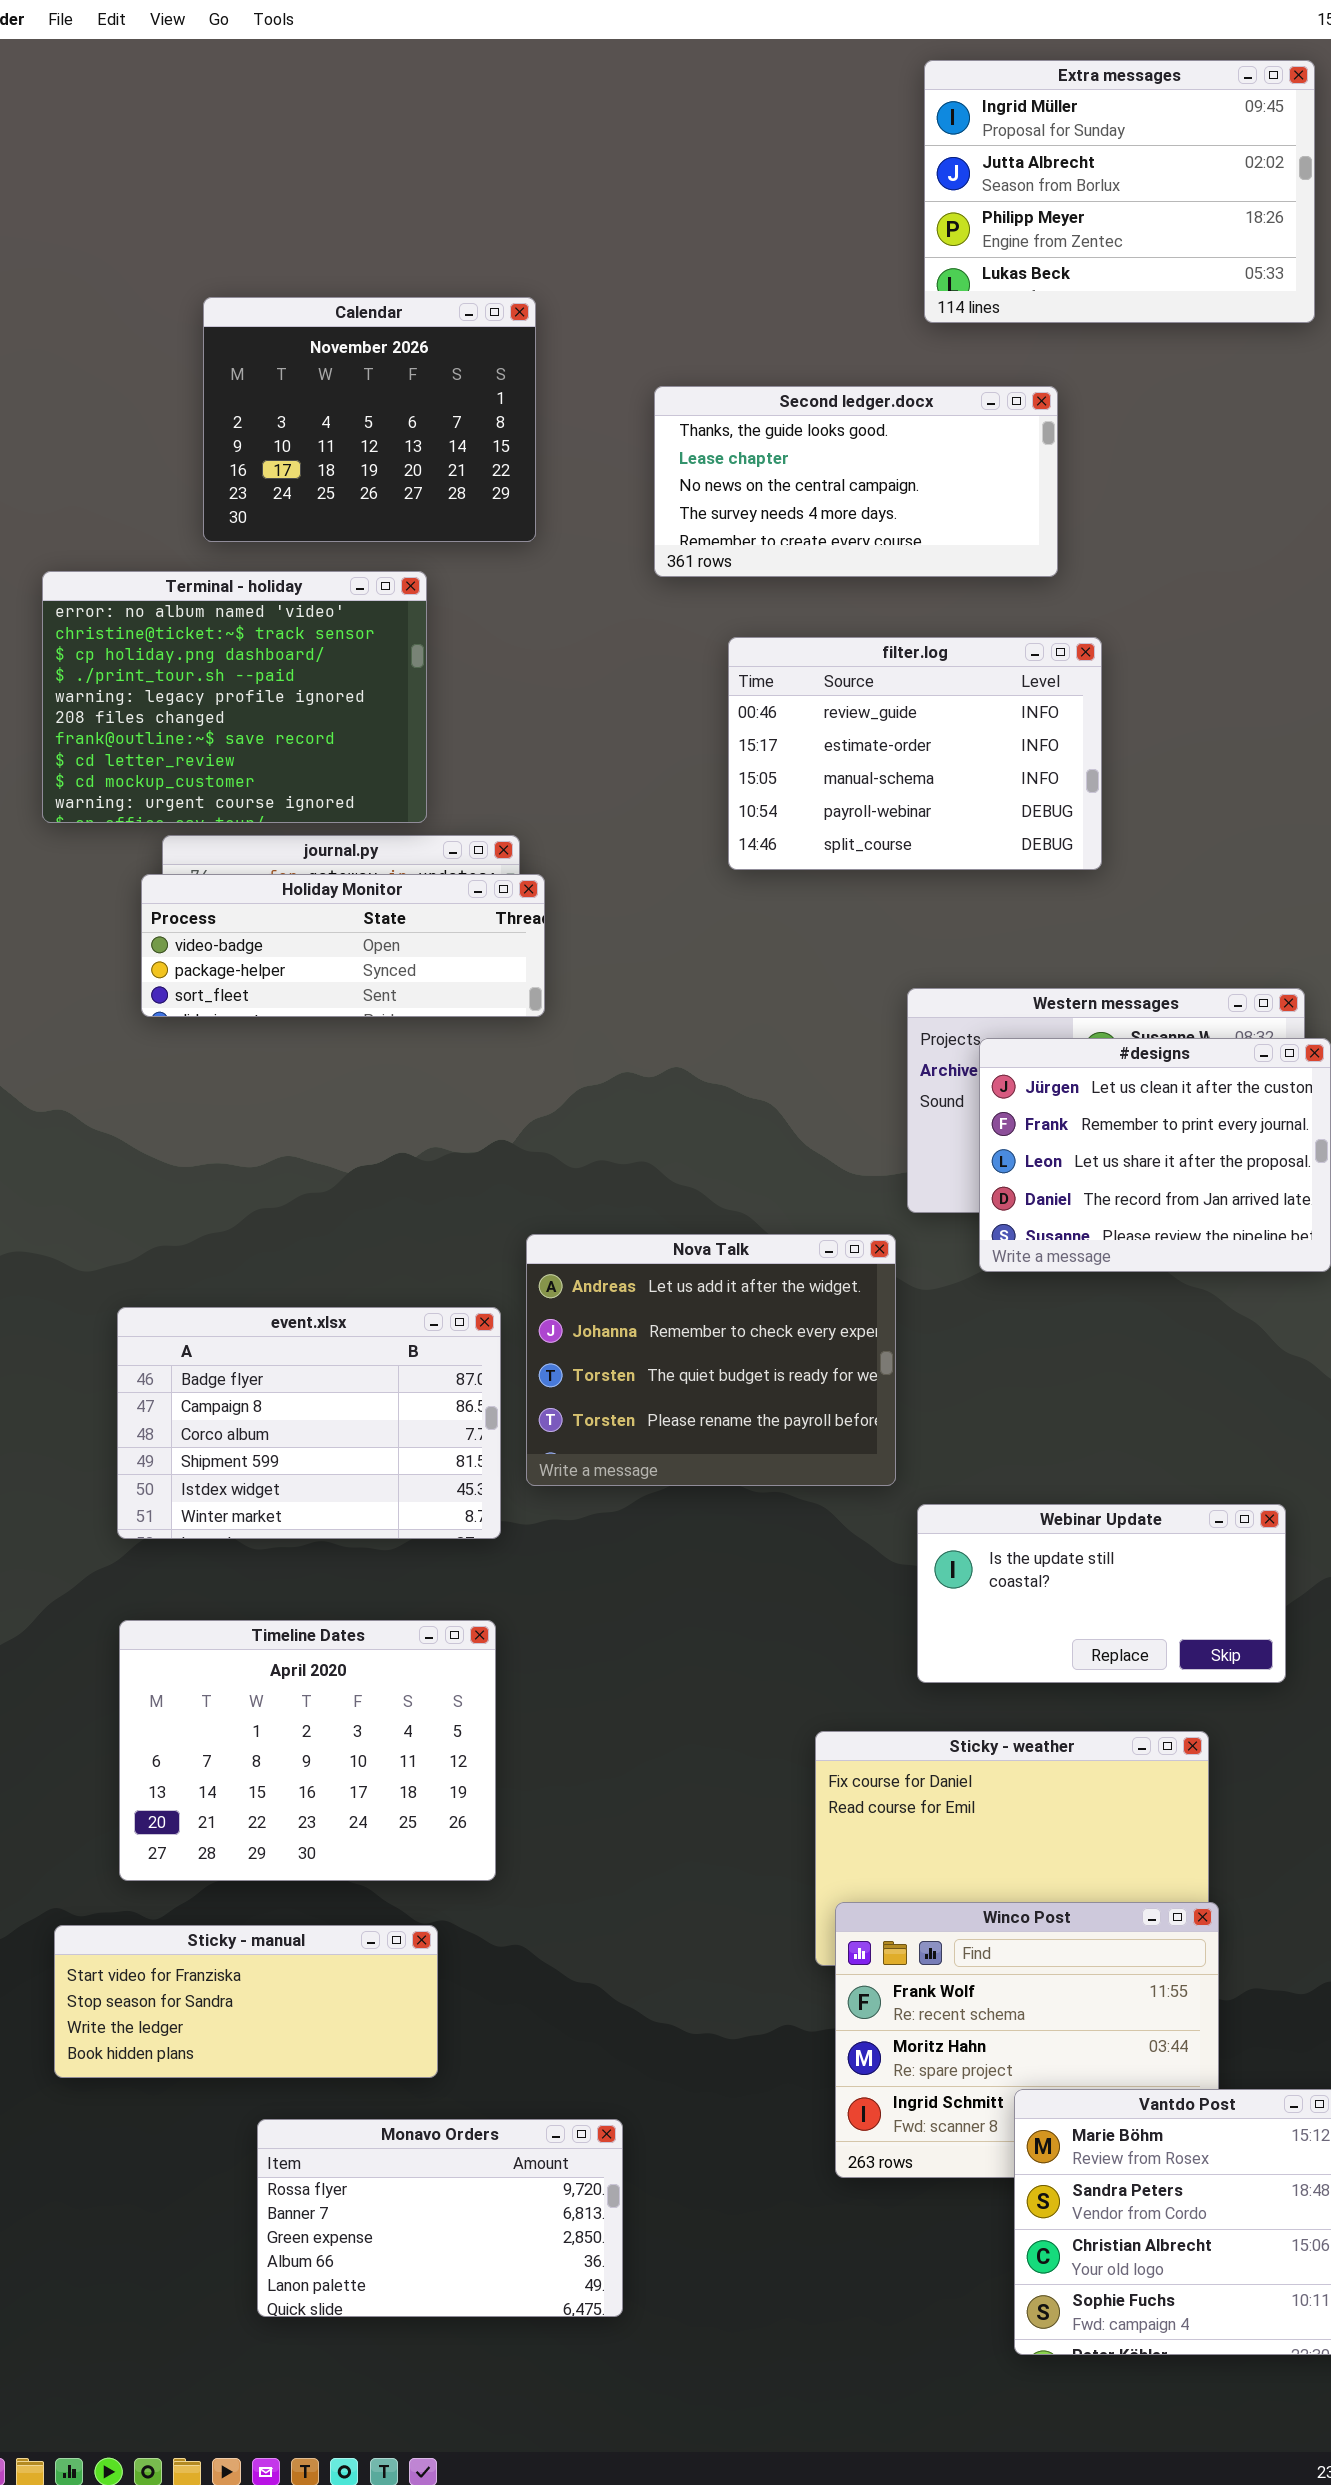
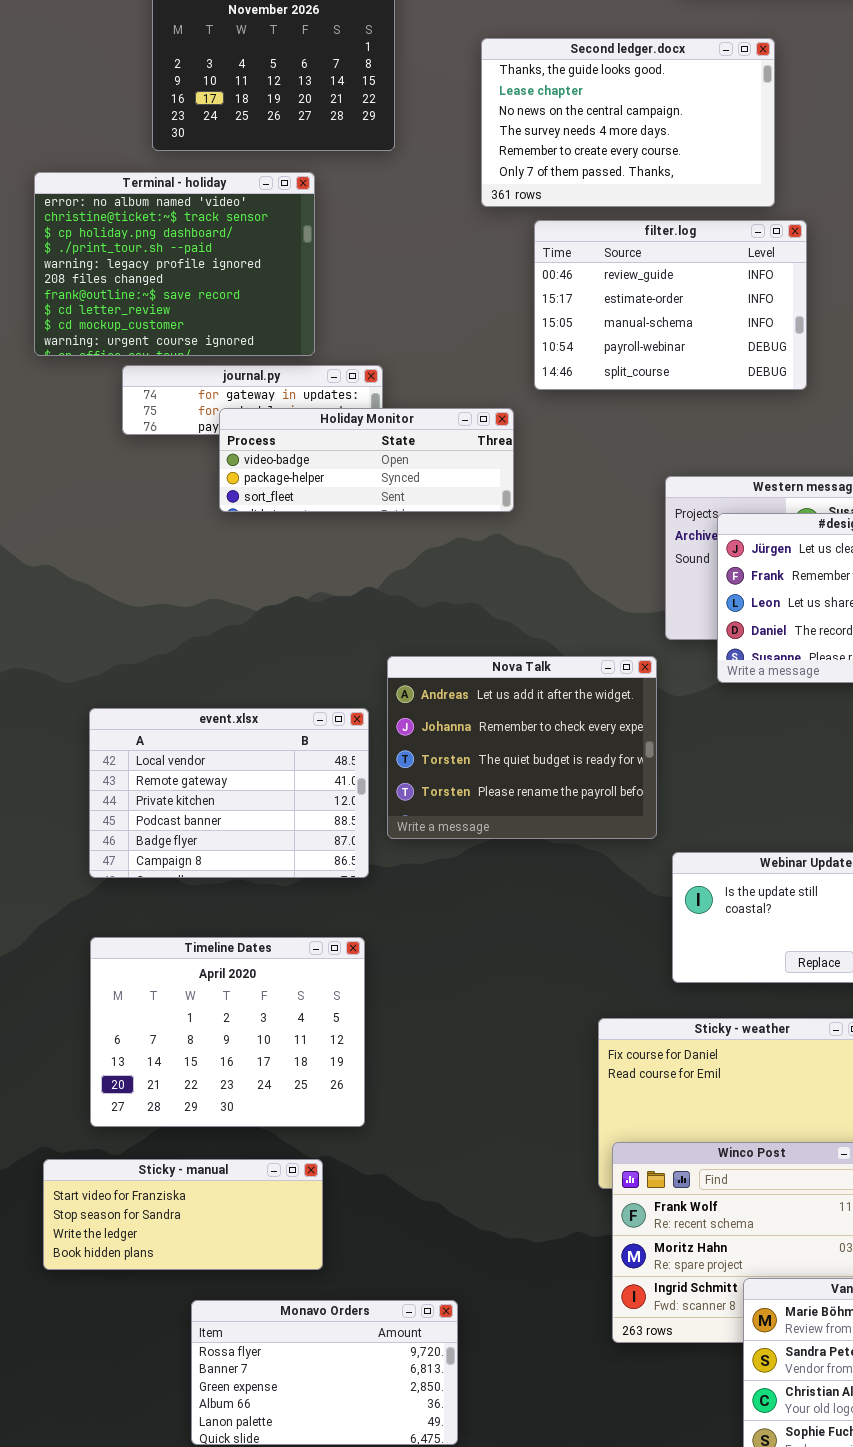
Second ledger.docx: [654,386,1058,577] -> [481,38,775,207], resized
Holiday Monitor: [141,874,545,1017] -> [219,408,514,512], moved
event.xlsx: [117,1307,501,1539] -> [89,708,369,878], scrolled up 4 rows

